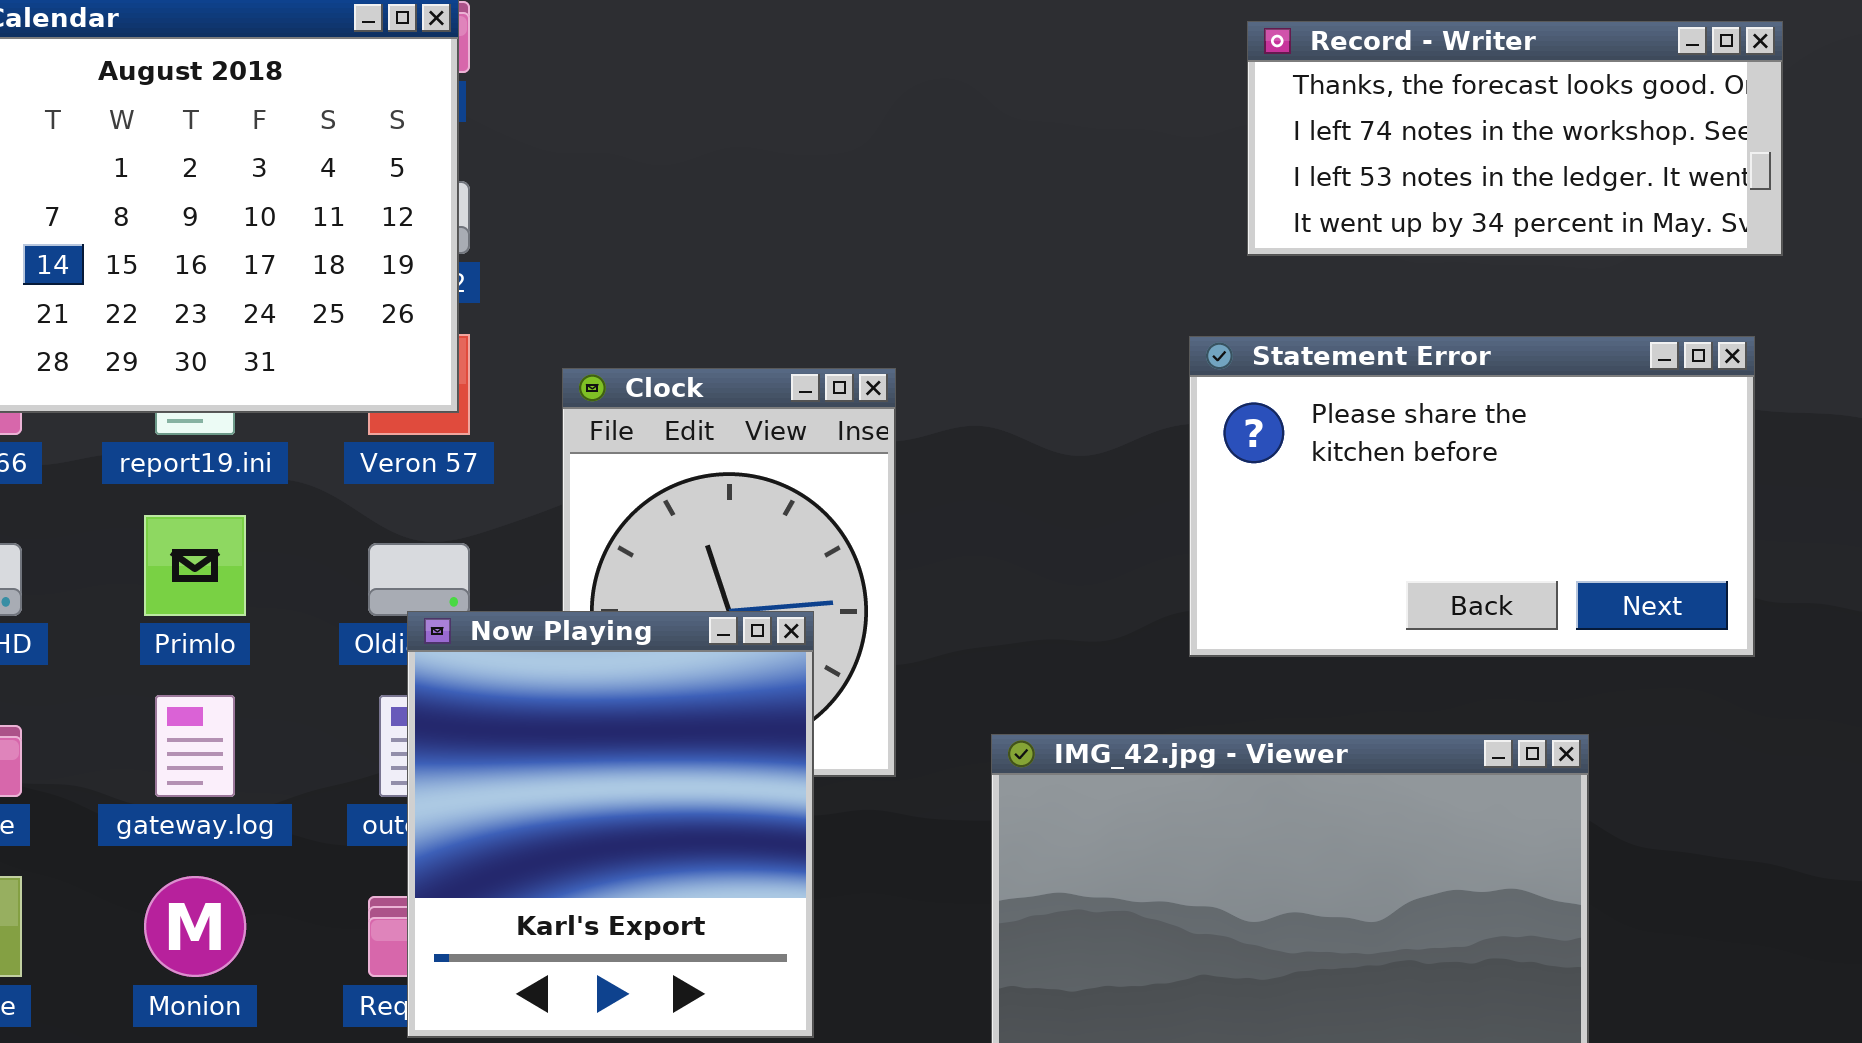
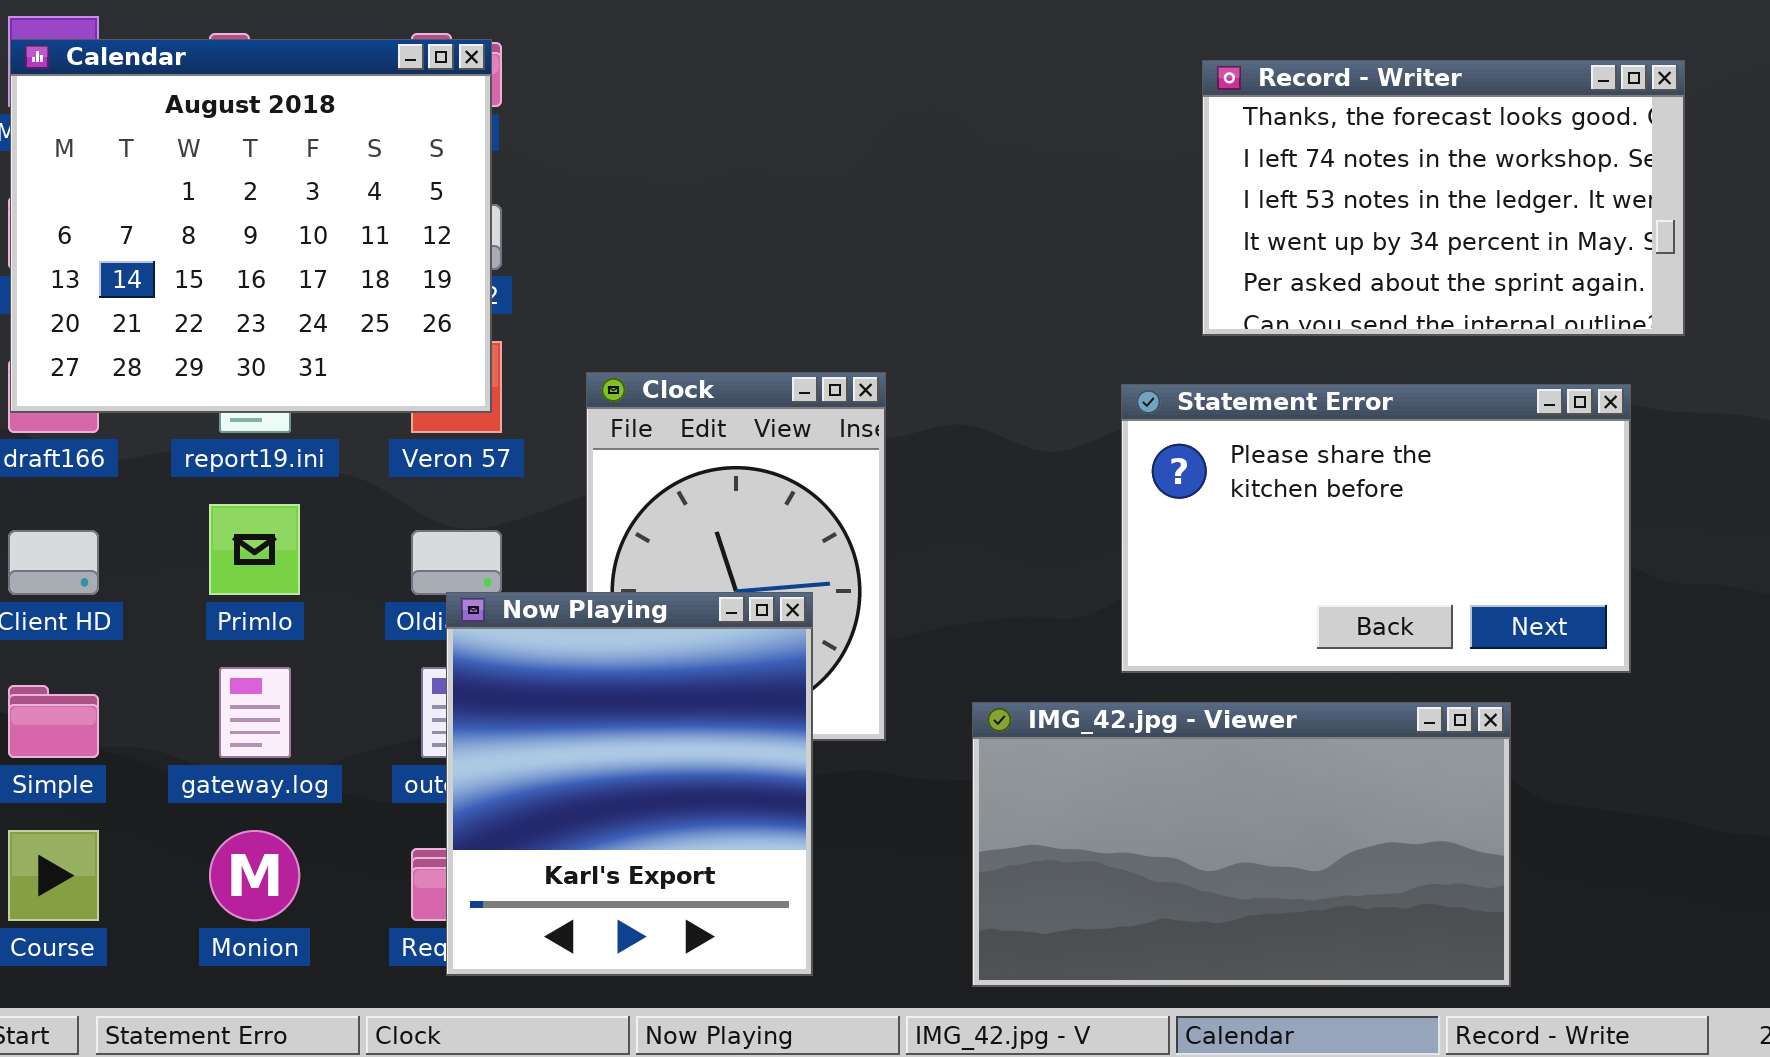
Record - Writer: [1247,21,1783,256] -> [1202,60,1685,336], resized
Statement Error: [1189,336,1755,657] -> [1121,384,1631,673], moved

